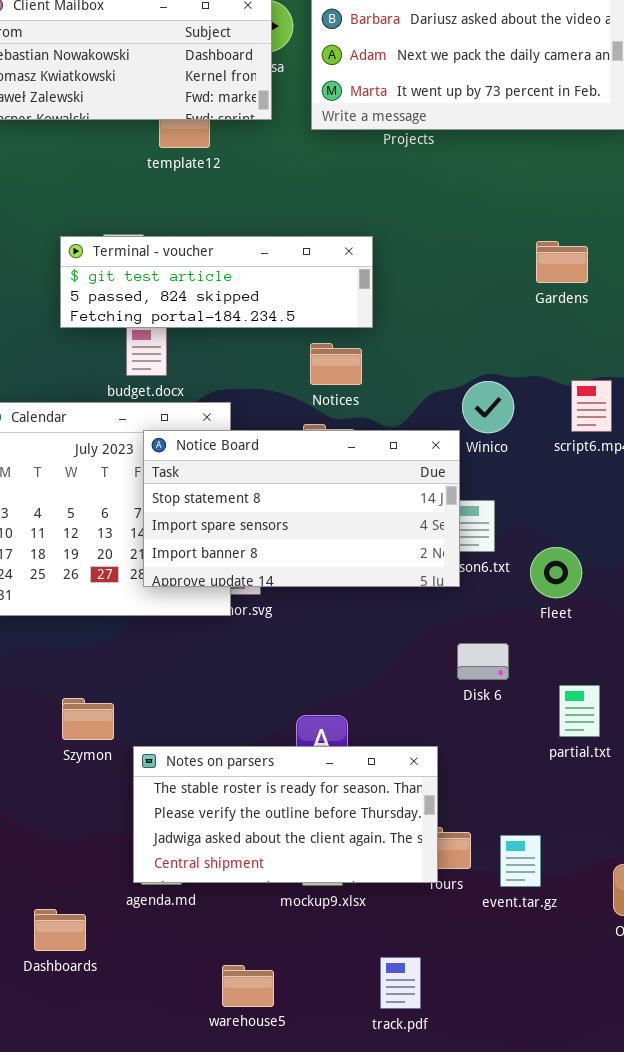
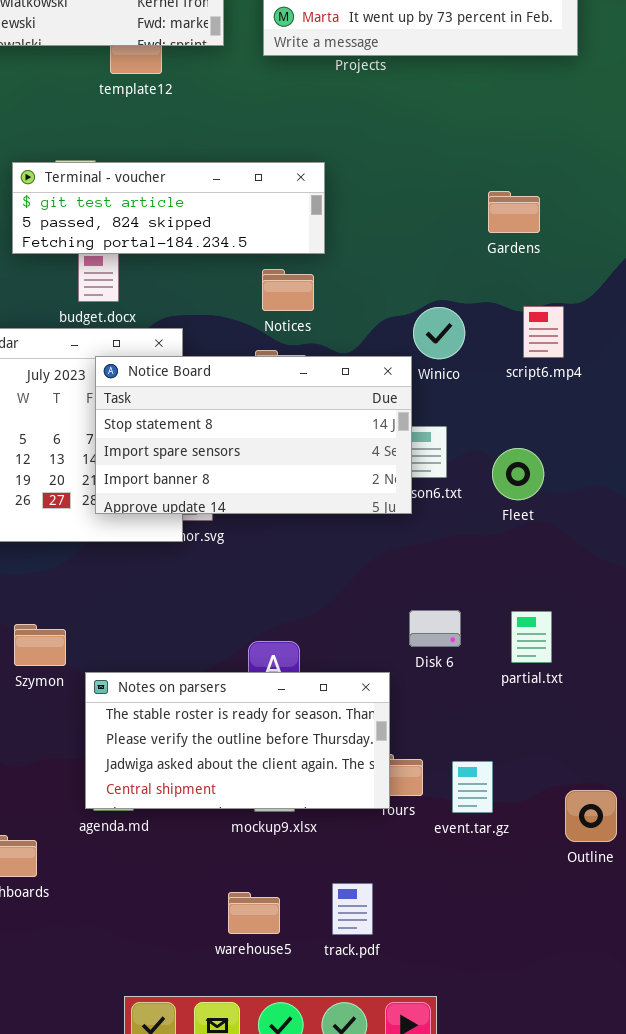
Gardens: [536,241,588,283] -> [488,191,540,233], moved
Fleet: [530,547,582,598] -> [492,448,544,500], moved
Disk 6: [457,643,509,680] -> [409,610,461,647], moved
warehouse5: [222,965,274,1007] -> [228,892,280,934], moved

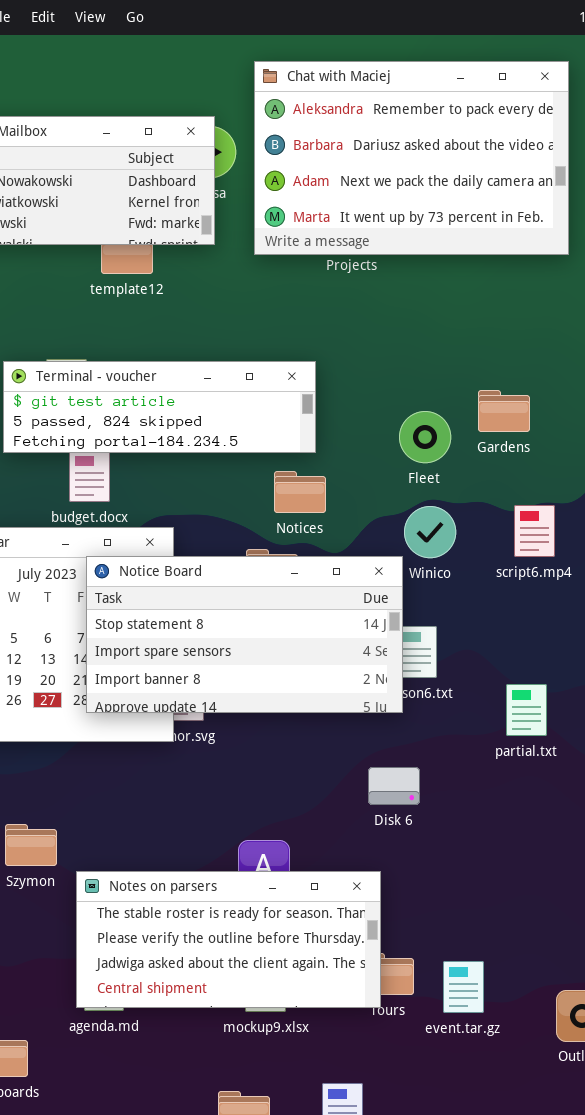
Notices: [262,269,314,311] -> [274,471,326,513], moved
Fleet: [492,448,544,500] -> [399,411,451,463], moved
Disk 6: [409,610,461,647] -> [368,767,420,805], moved
partial.txt: [511,611,552,663] -> [506,684,547,736], moved

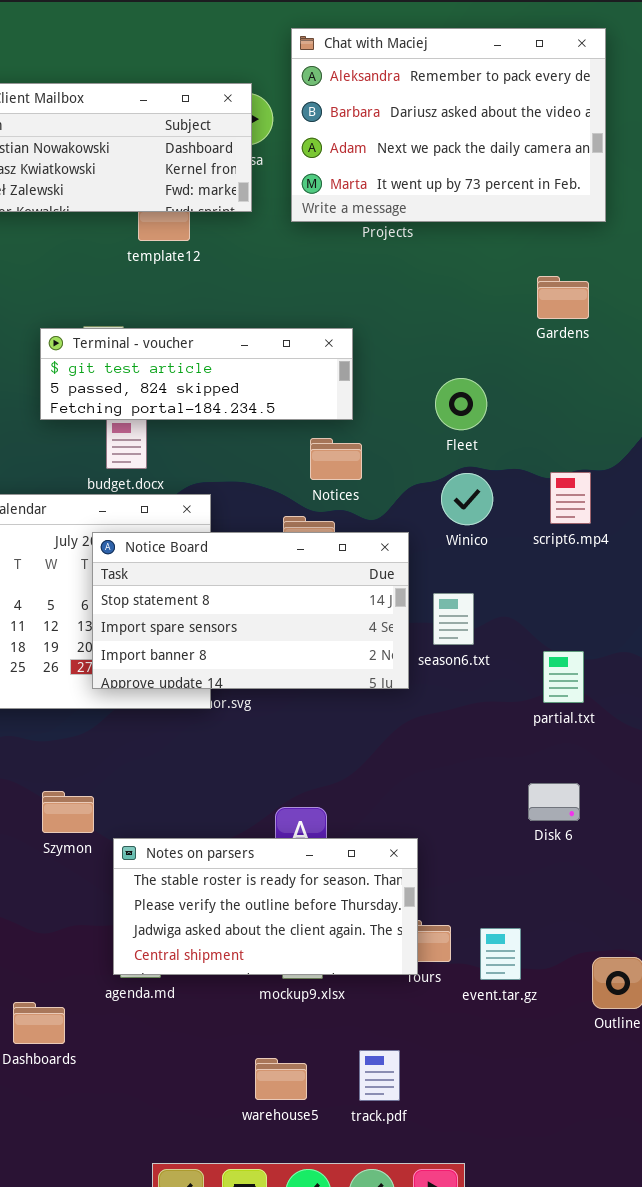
Gardens: [478,390,530,432] -> [537,276,589,319], moved
Notice Board: [86,556,403,713] -> [92,532,409,689], moved
Disk 6: [368,767,420,805] -> [528,783,580,821], moved

